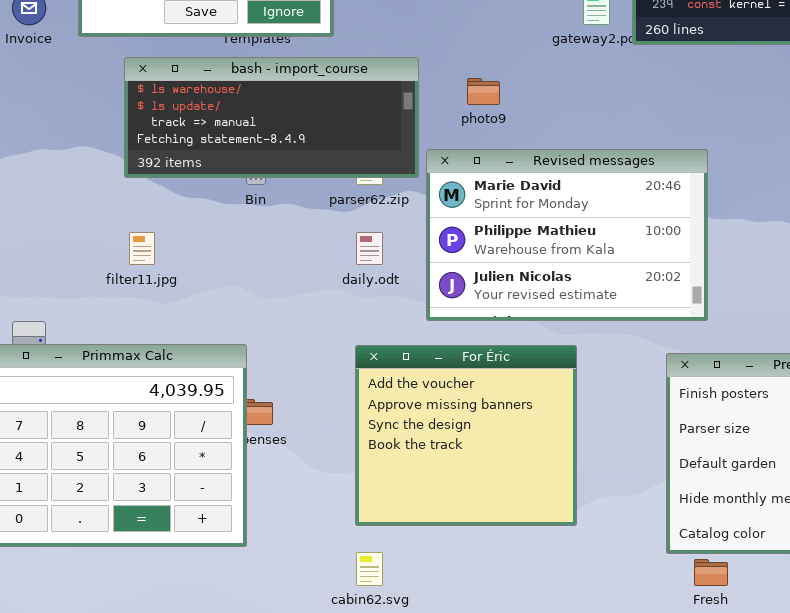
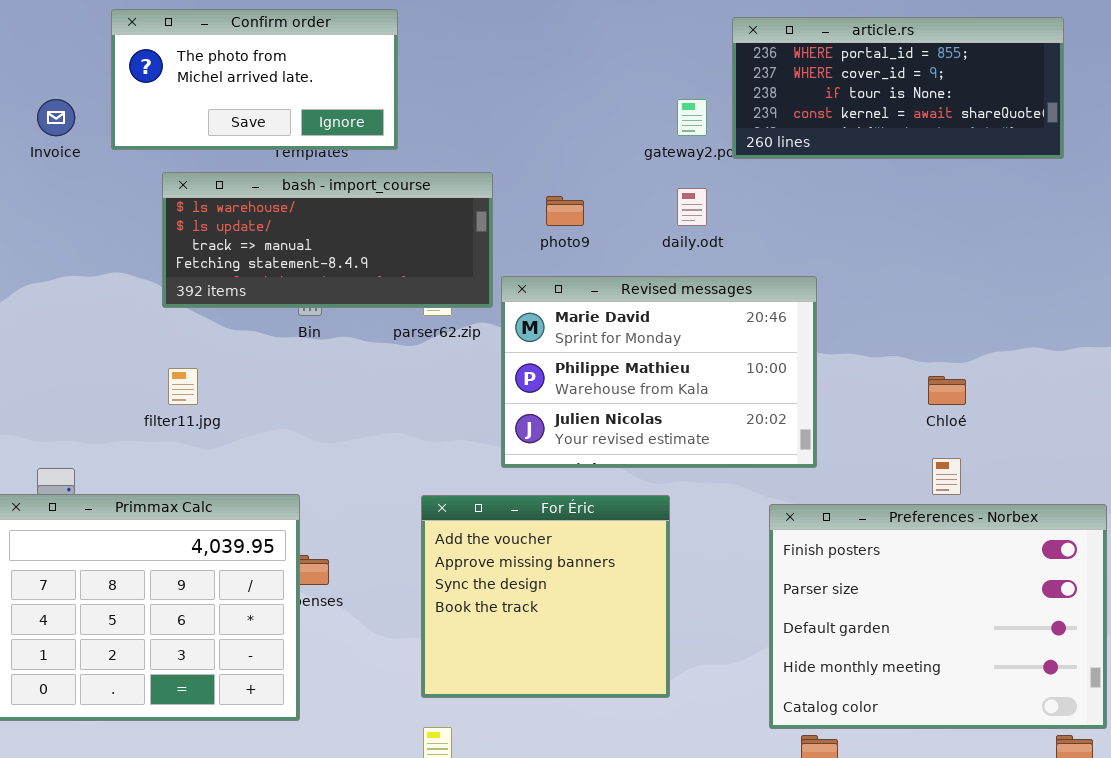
daily.odt: [356,232,383,265] -> [677,188,707,226], moved

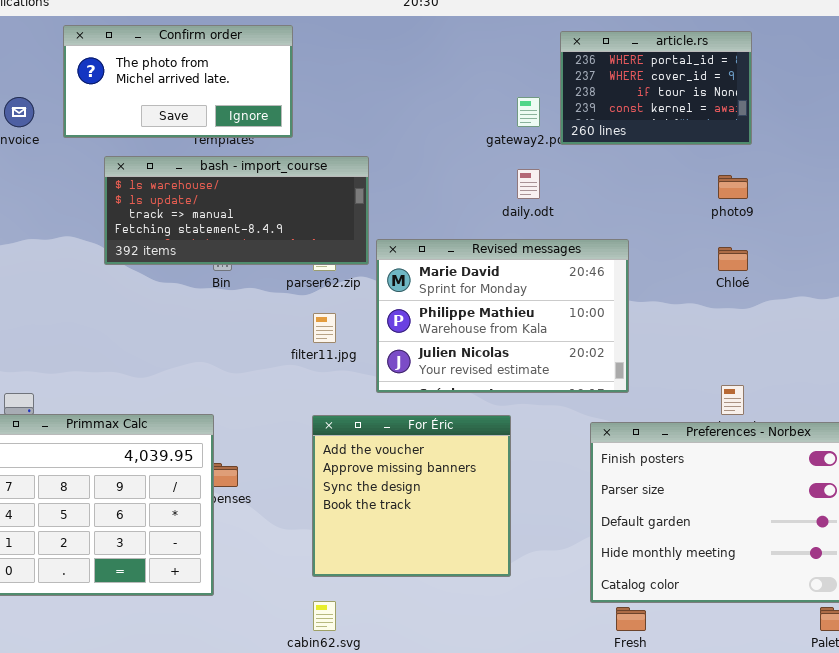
article.rs: [732,17,1064,159] -> [560,31,752,145], resized
photo9: [546,196,584,226] -> [718,175,748,199], moved
filter11.jpg: [168,368,198,405] -> [313,313,336,343], moved
Chloé: [928,376,966,405] -> [718,247,748,271], moved

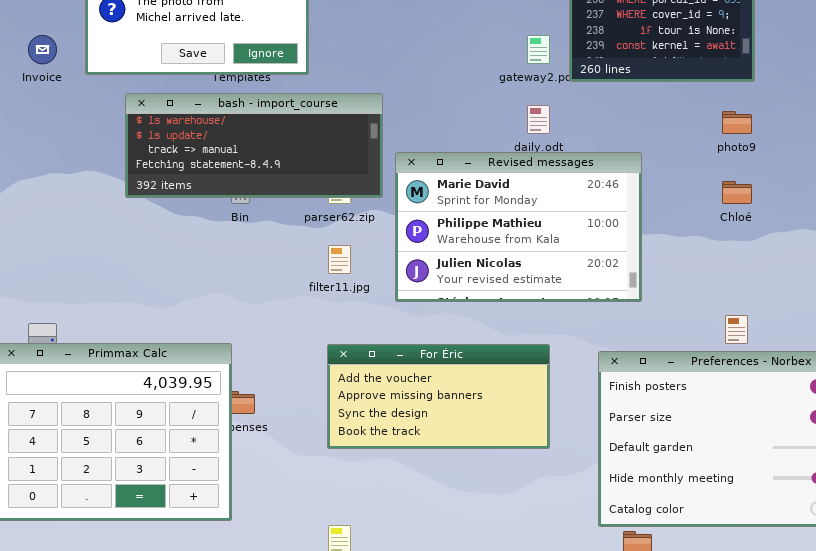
Revised messages: [376,239,629,393] -> [395,152,642,302], moved
For Éric: [312,415,511,577] -> [327,344,550,449], resized

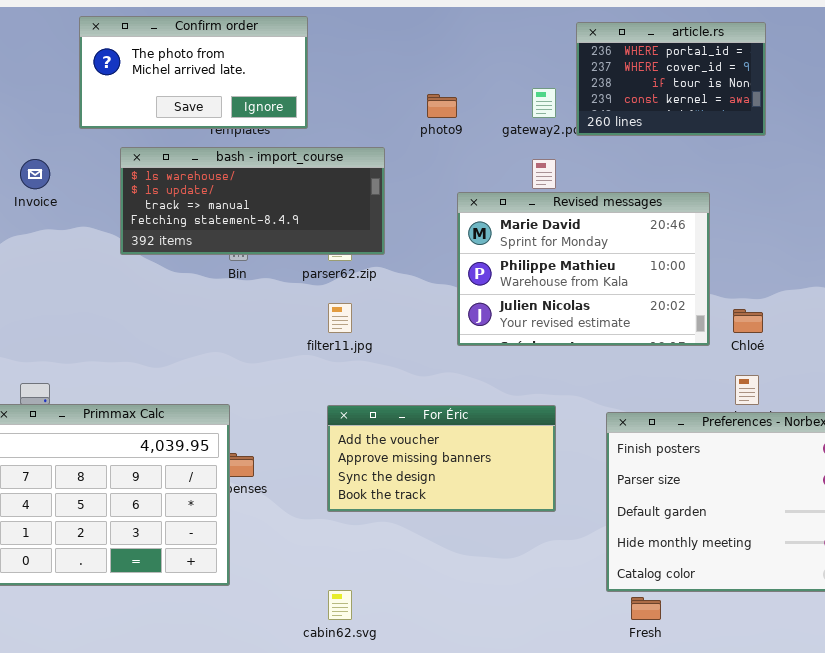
Invoice: [28,35,57,64] -> [20,159,50,189], moved
photo9: [722,111,752,134] -> [427,94,457,118], moved
Revised messages: [395,152,642,302] -> [457,192,710,346], moved
Chloé: [722,181,752,204] -> [733,309,763,333], moved

